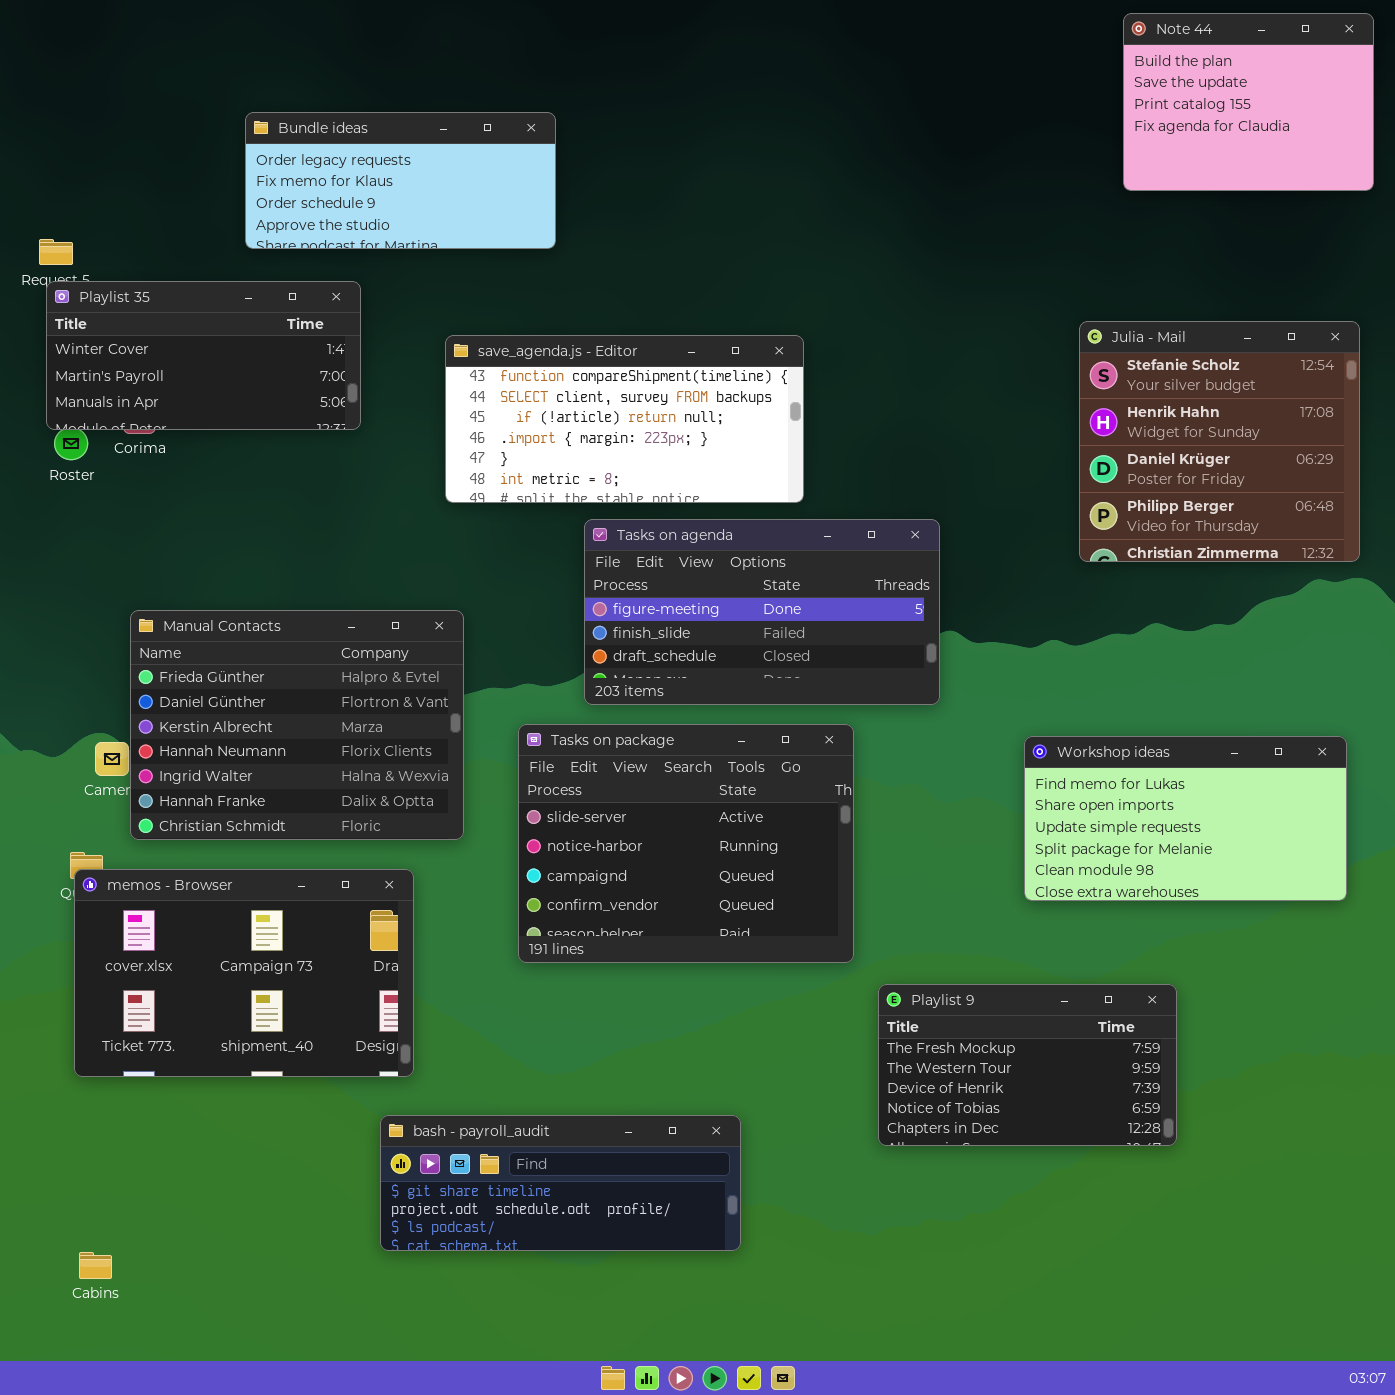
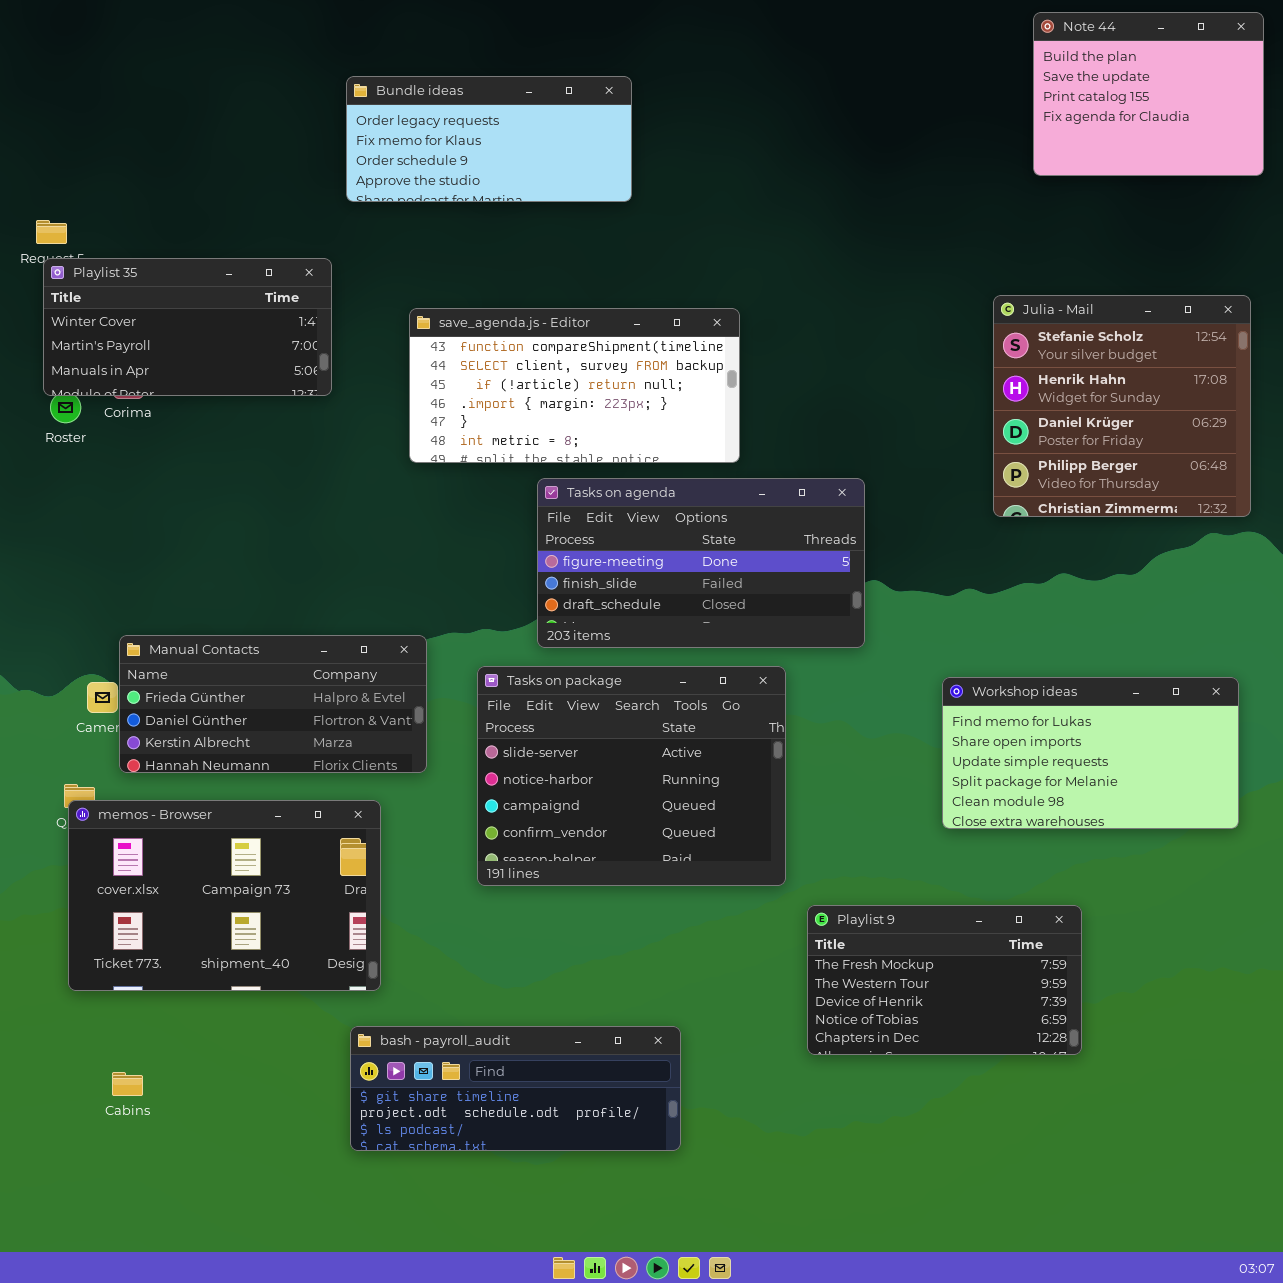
Bundle ideas: [245,112,556,249] -> [346,76,632,202], moved
Manual Contacts: [130,610,464,840] -> [119,635,427,773], resized
Cabins: [79,1252,112,1279] -> [112,1072,143,1096], moved

